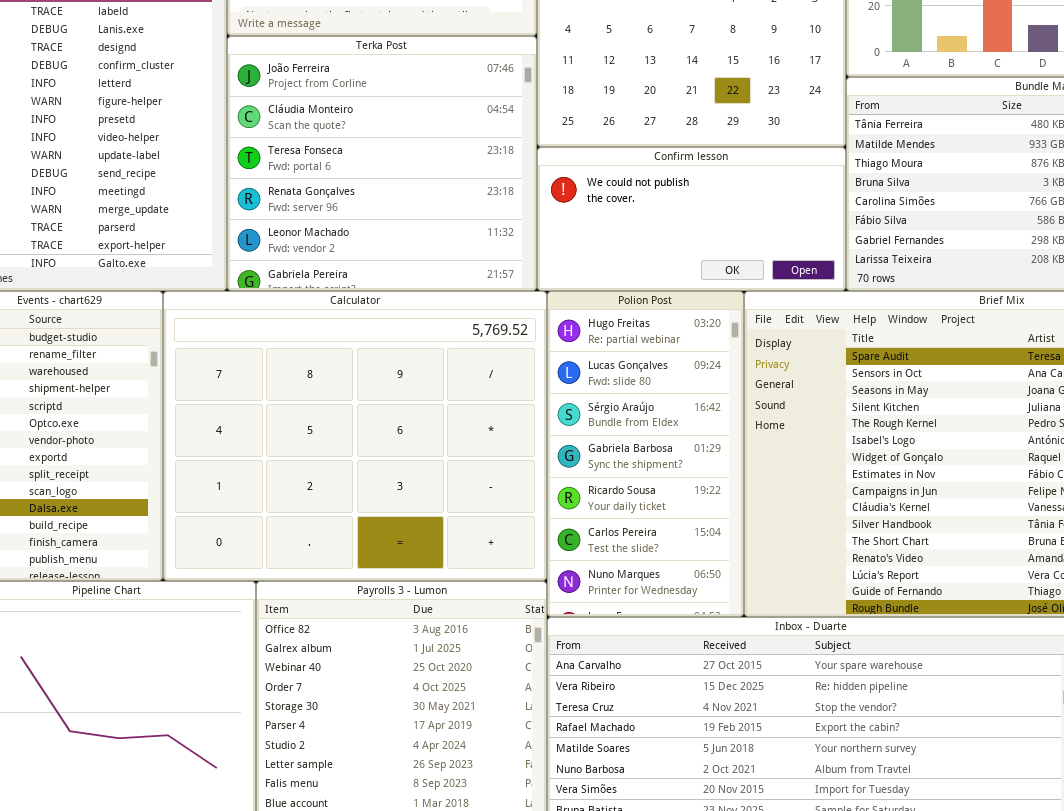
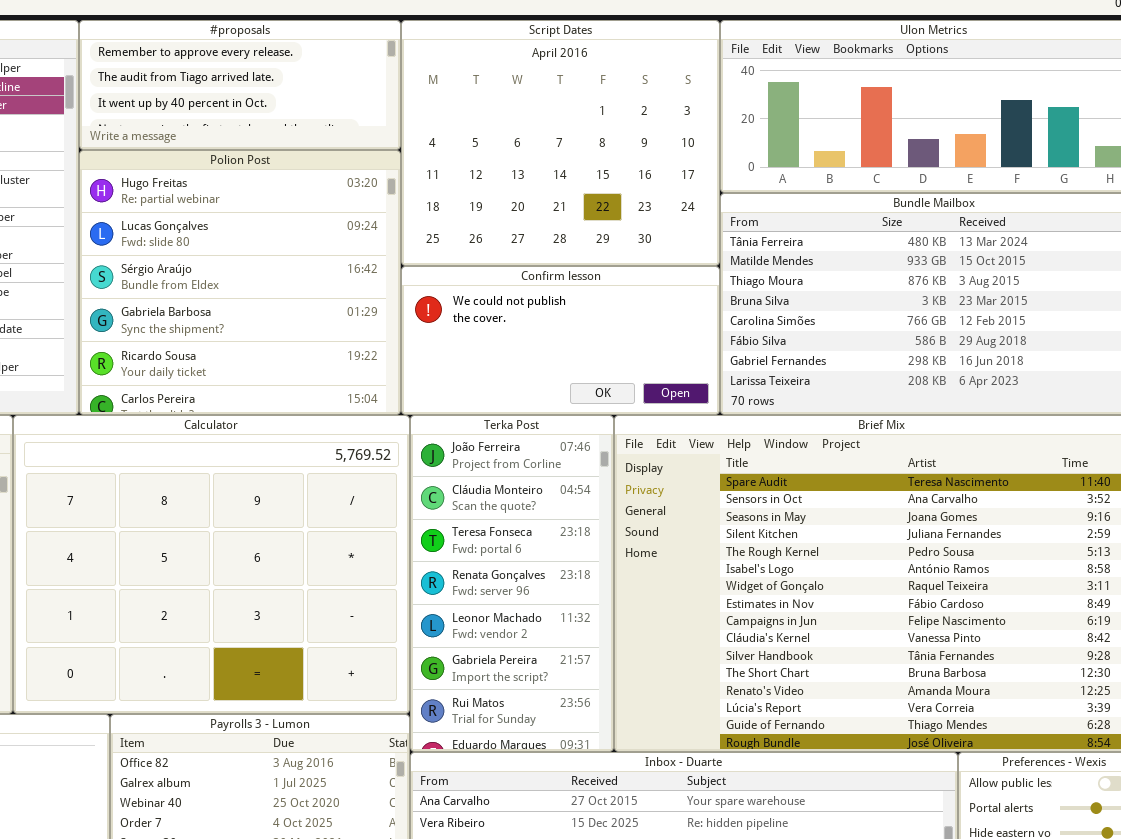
Terka Post: [227,36,537,291] -> [410,415,614,752], moved, resized
Polion Post: [547,291,744,617] -> [79,150,401,415], moved, resized

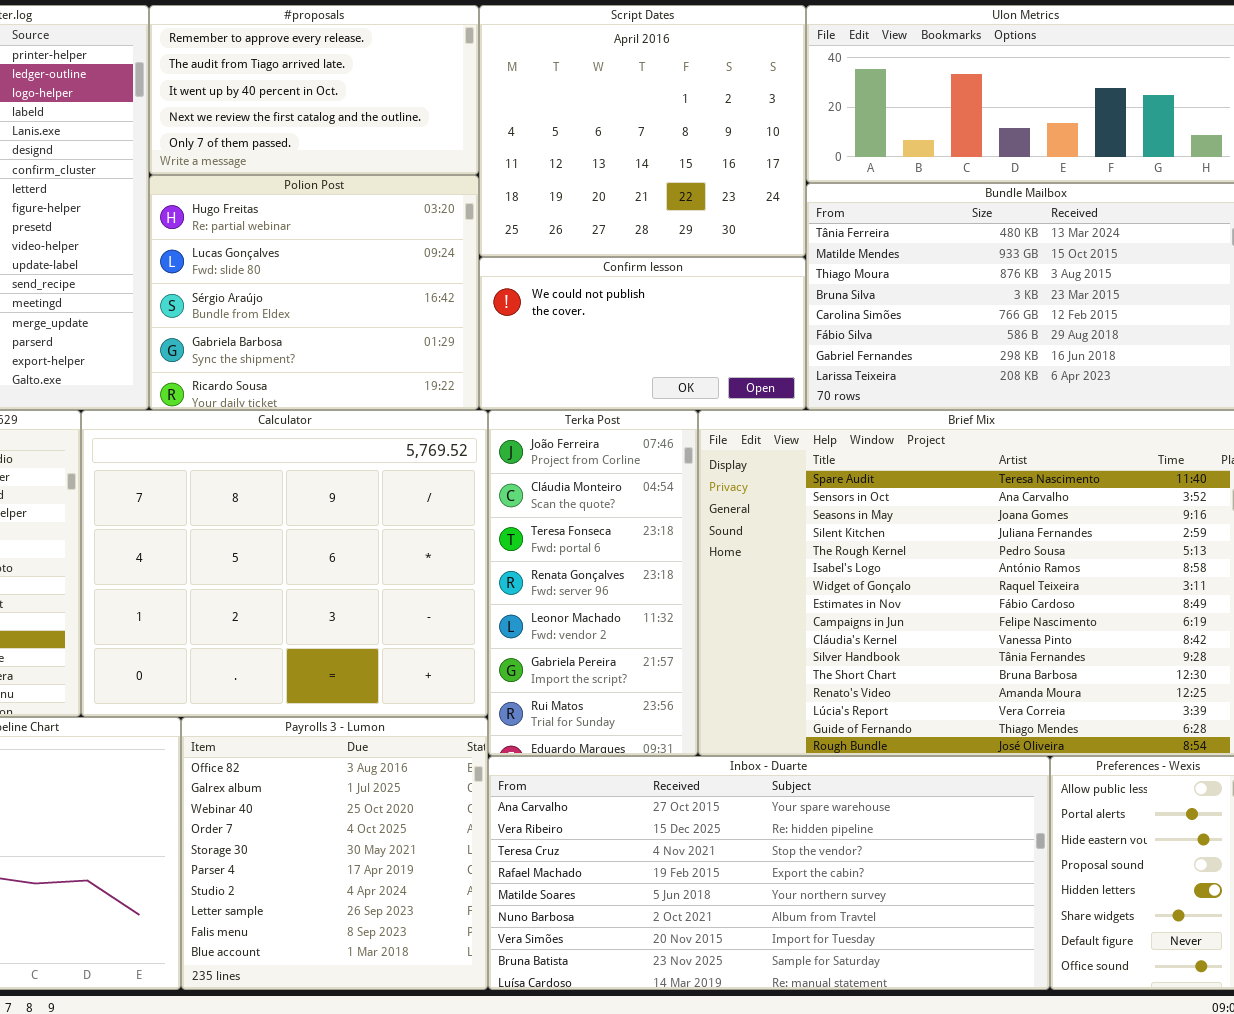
#proposals: [79,20,401,150] -> [149,5,479,175], resized
Polion Post: [79,150,401,415] -> [149,175,479,410], resized

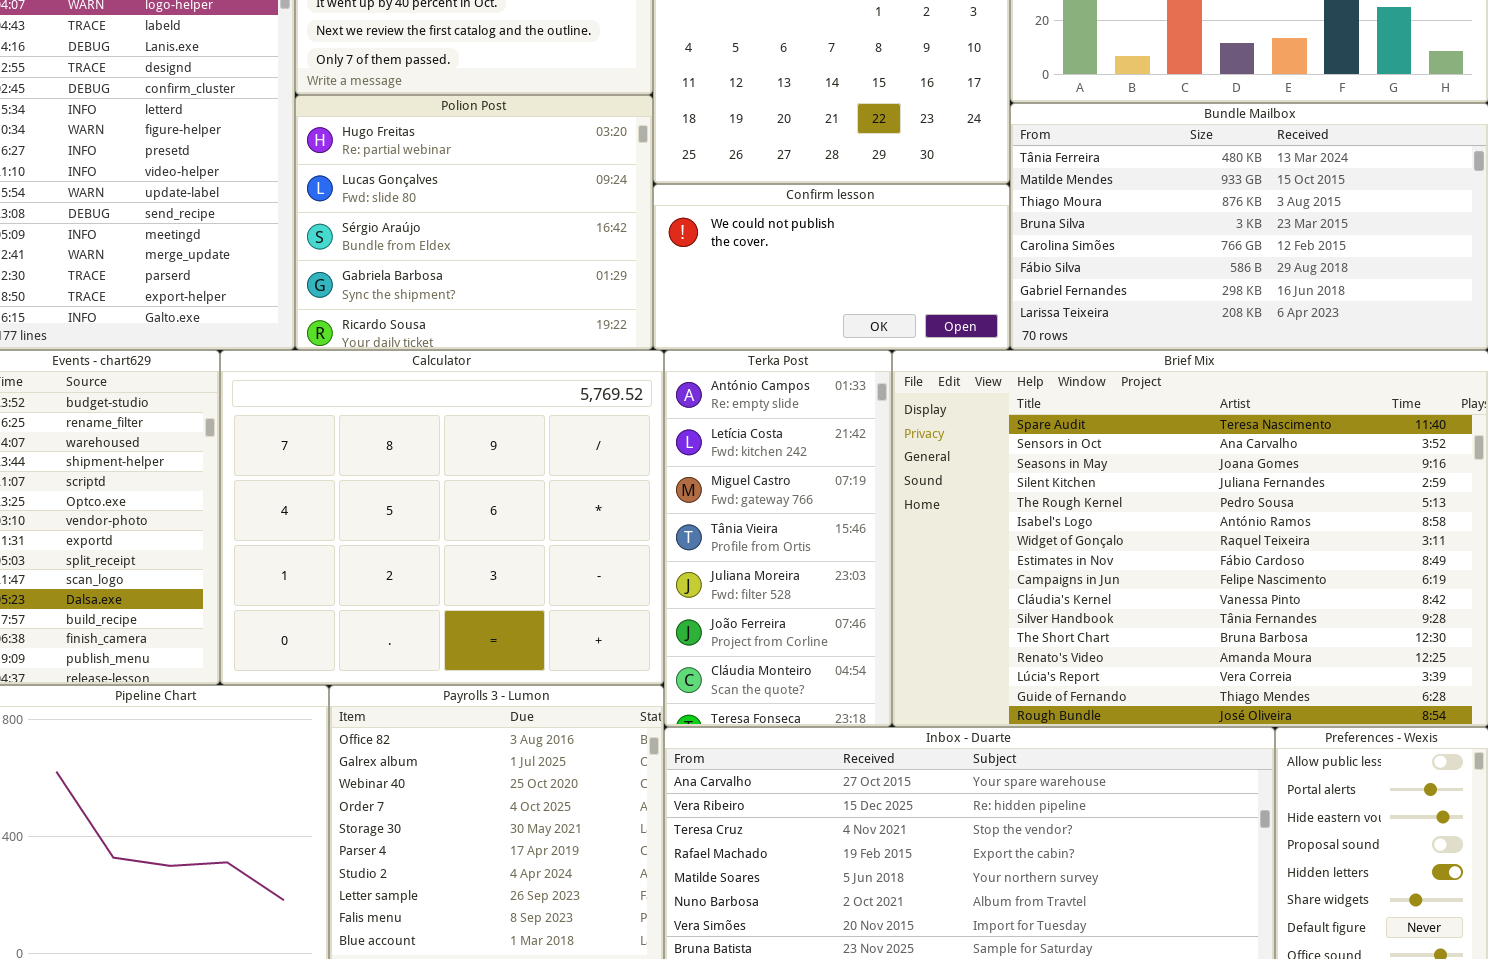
Terka Post: [488,410,698,756] -> [664,350,892,727], scrolled up 5 rows

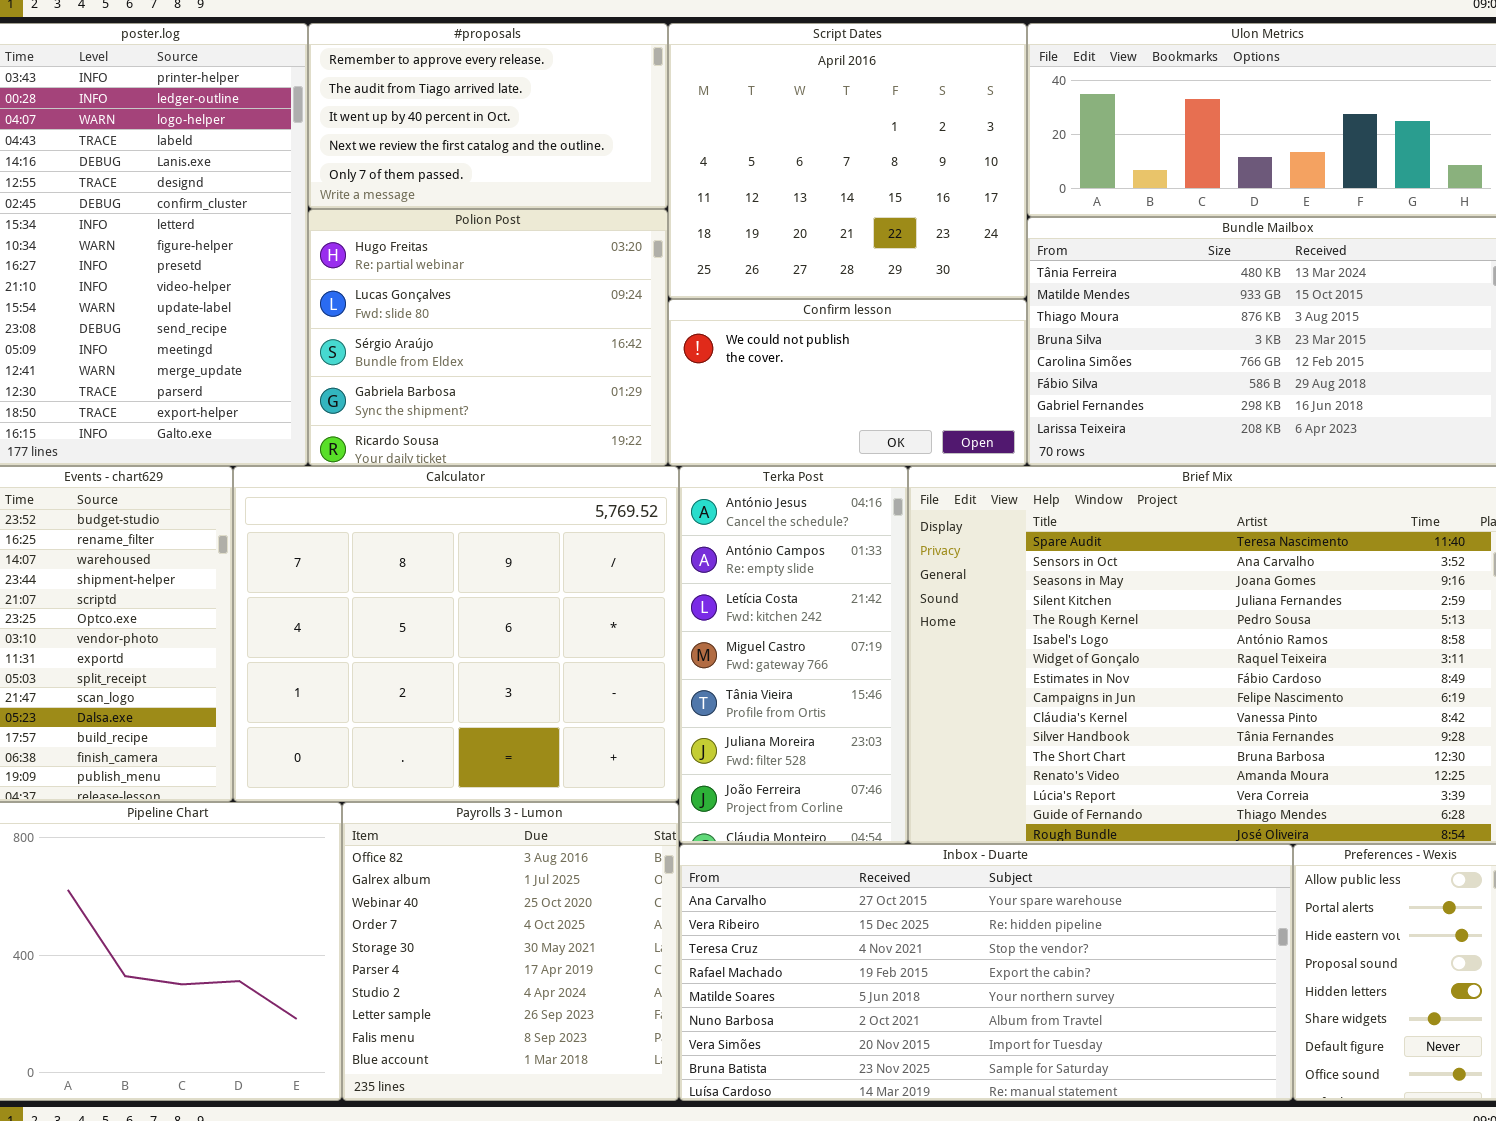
Terka Post: [664,350,892,727] -> [679,466,908,844], scrolled up 1 row

